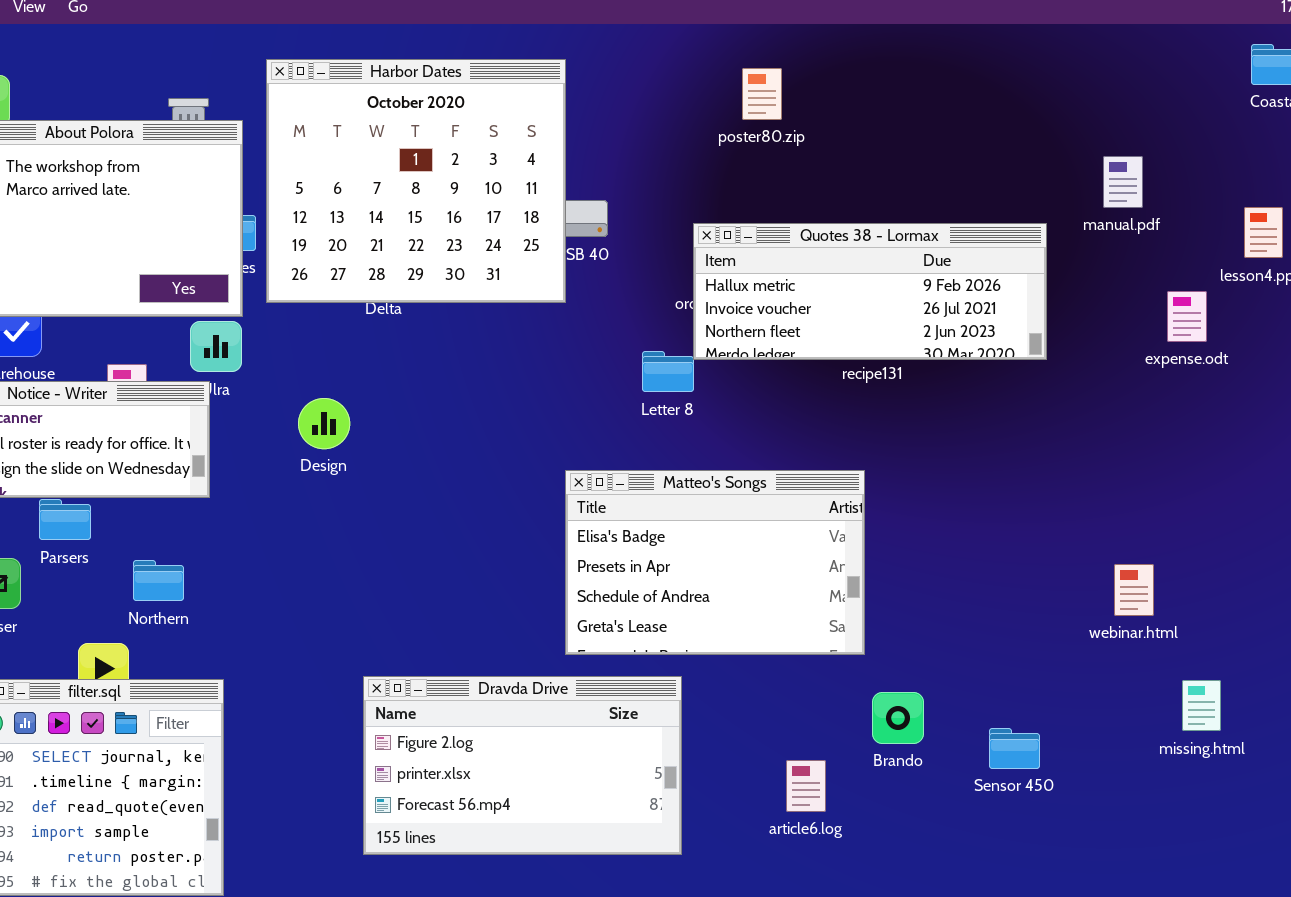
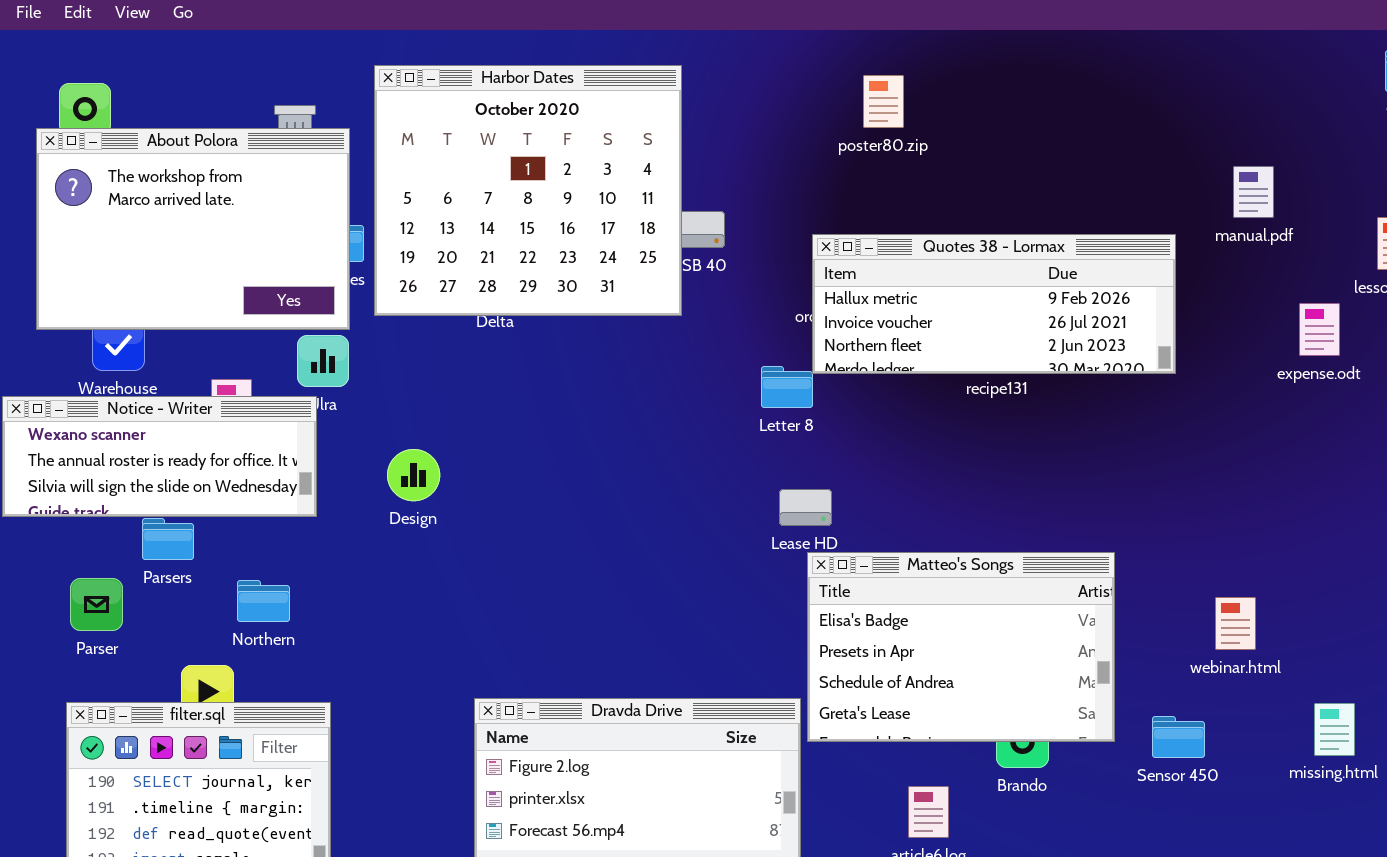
Design: [298,398,350,449] -> [387,449,440,501], moved
Matteo's Songs: [565,470,865,655] -> [807,552,1115,742], moved
webinar.html: [1114,564,1154,616] -> [1215,597,1256,650], moved
Sensor 450: [989,728,1040,769] -> [1152,716,1205,758], moved

